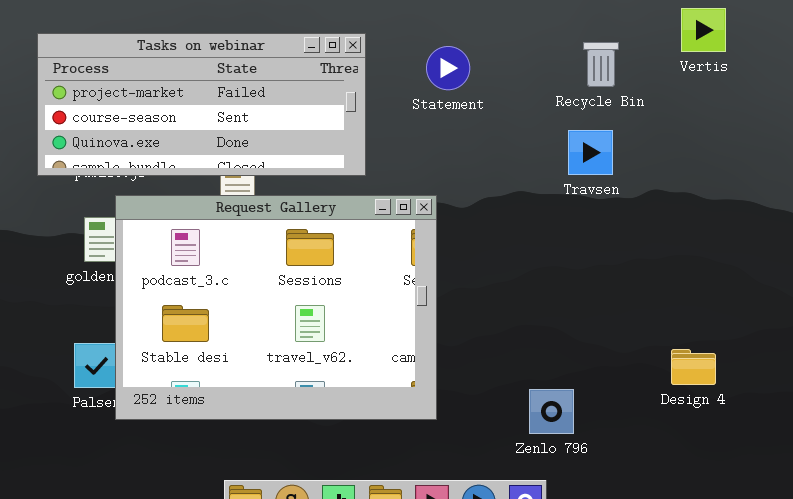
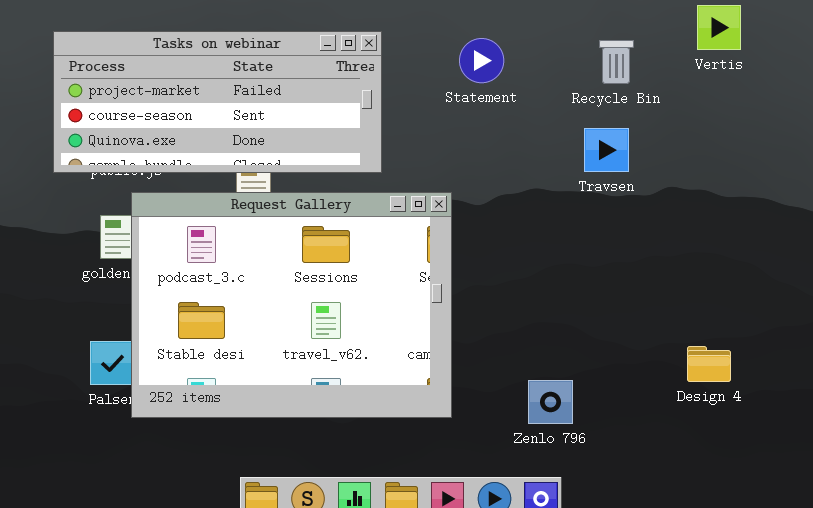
Statement: [426,46,470,90] -> [459,38,504,83], moved
Zenlo 796: [529,389,574,434] -> [528,380,573,424], moved

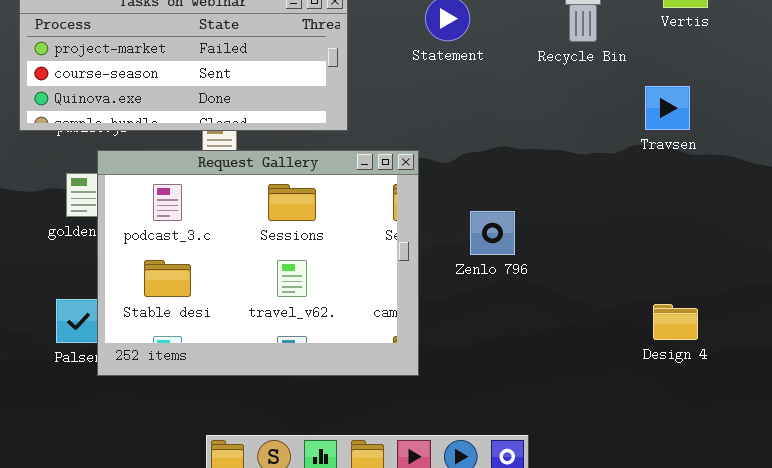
Travsen: [584,128,629,172] -> [645,86,690,130], moved
Zenlo 796: [528,380,573,424] -> [470,211,515,255], moved

